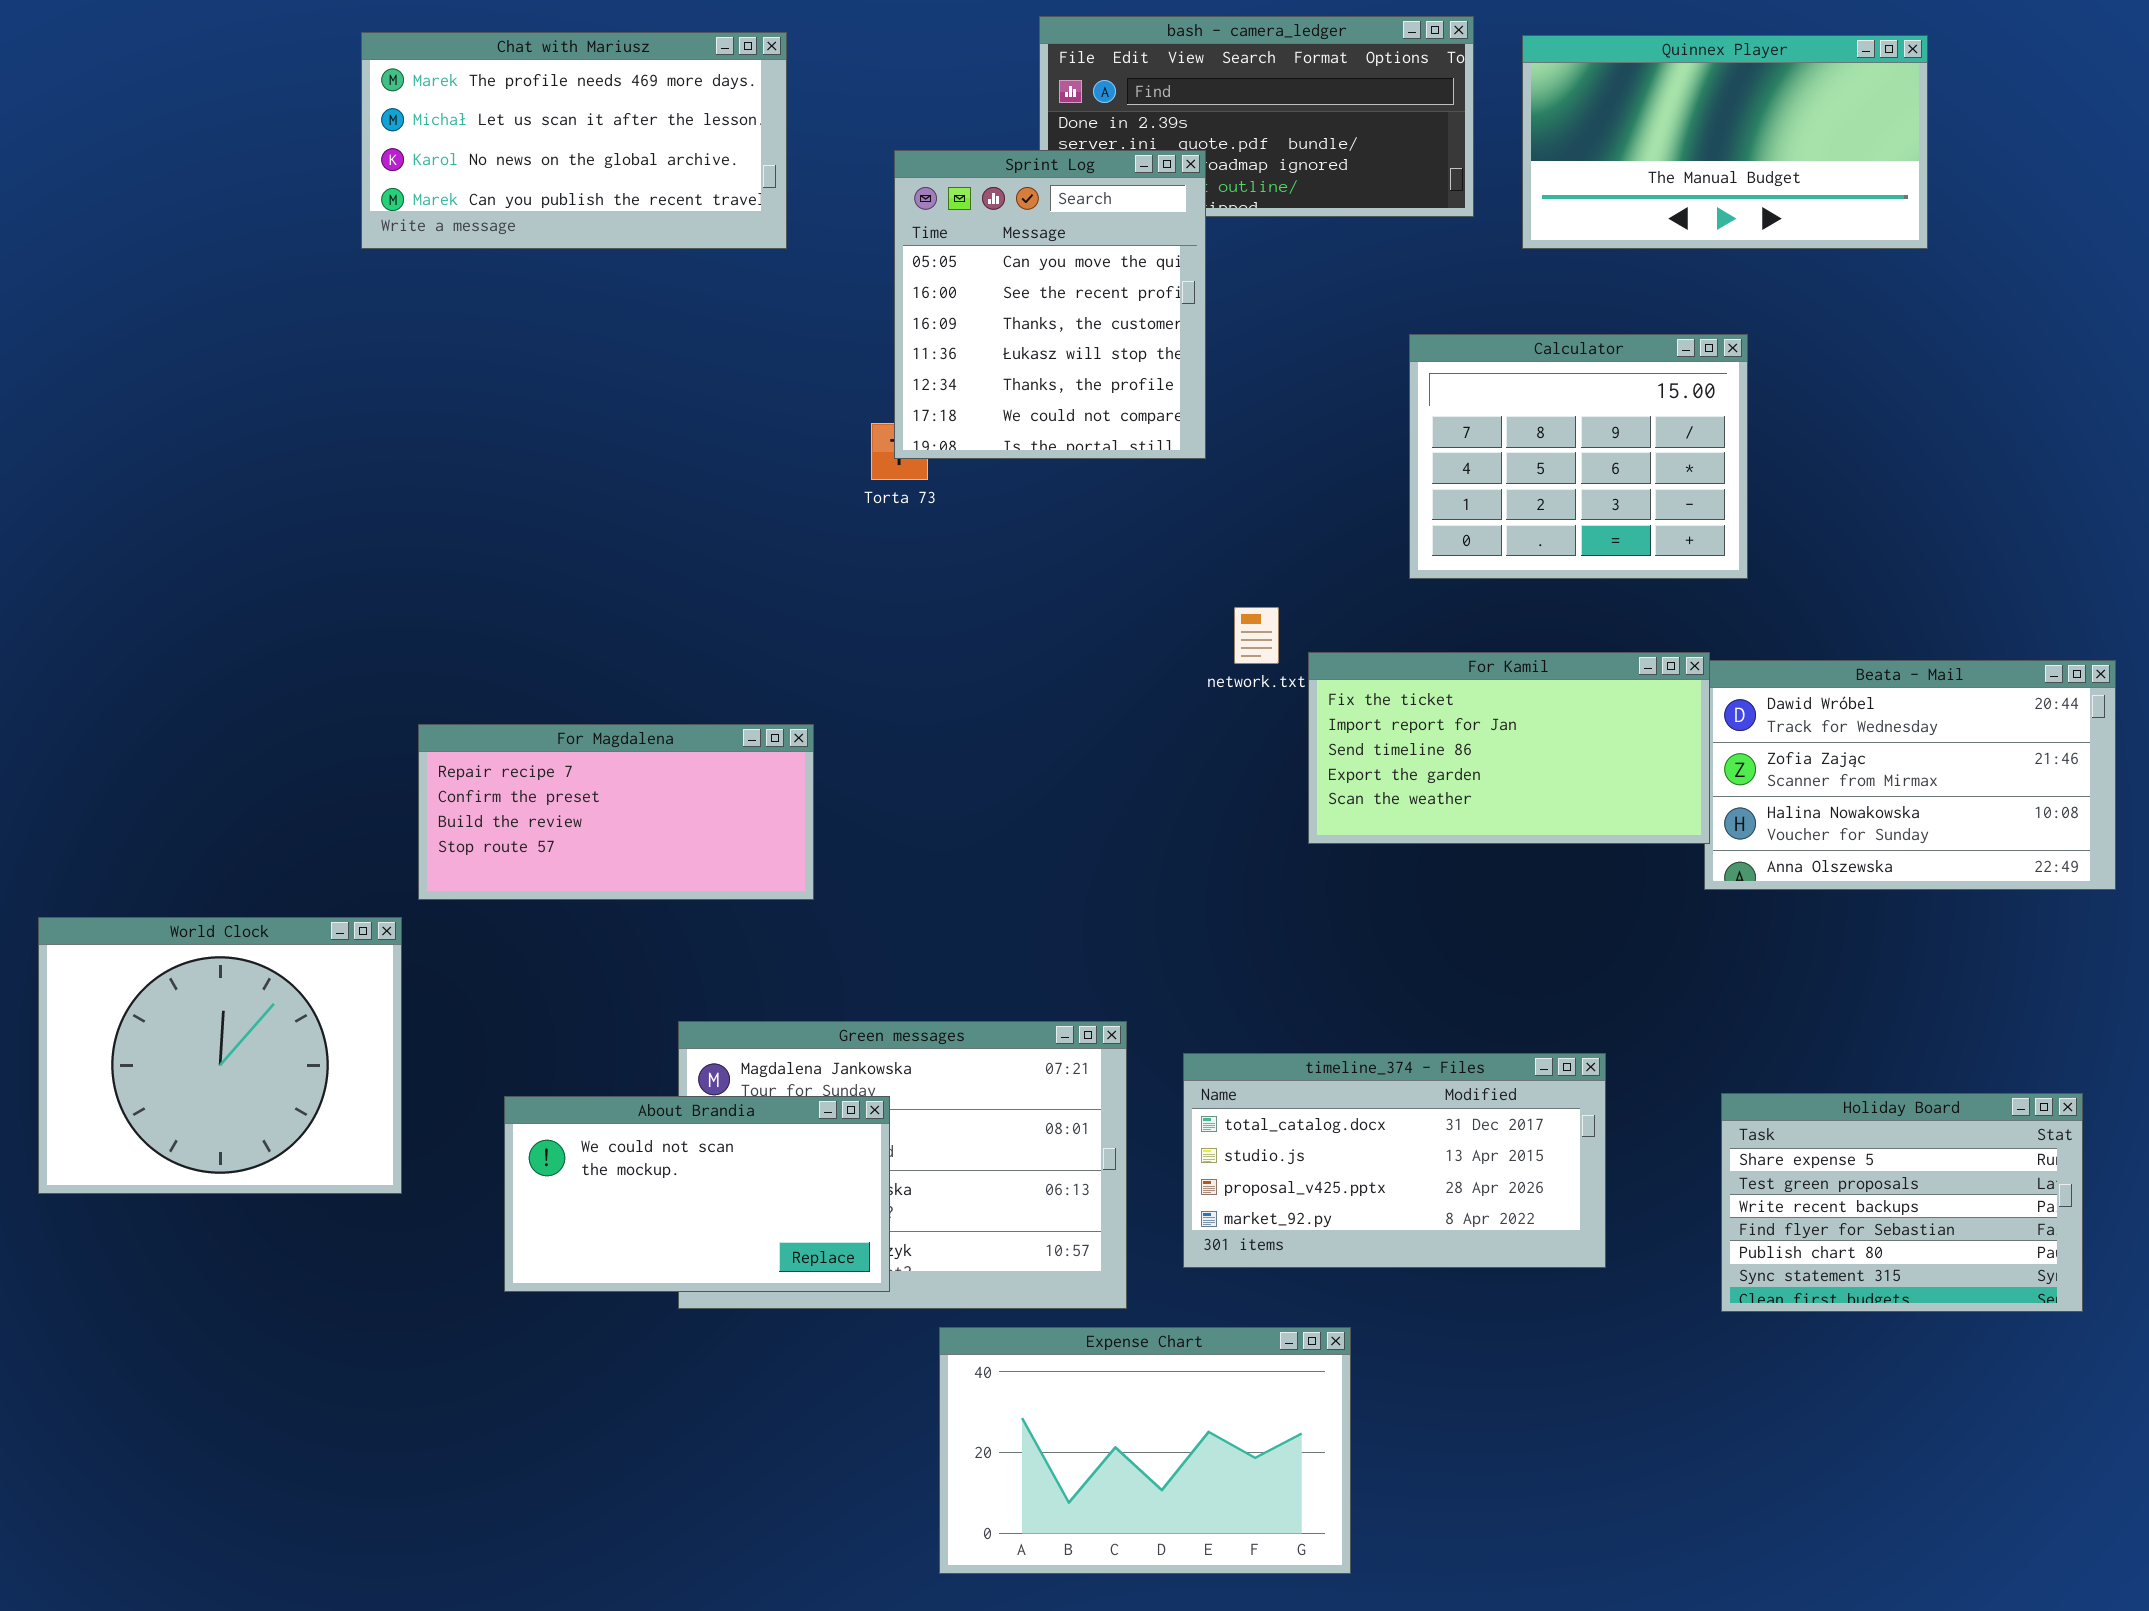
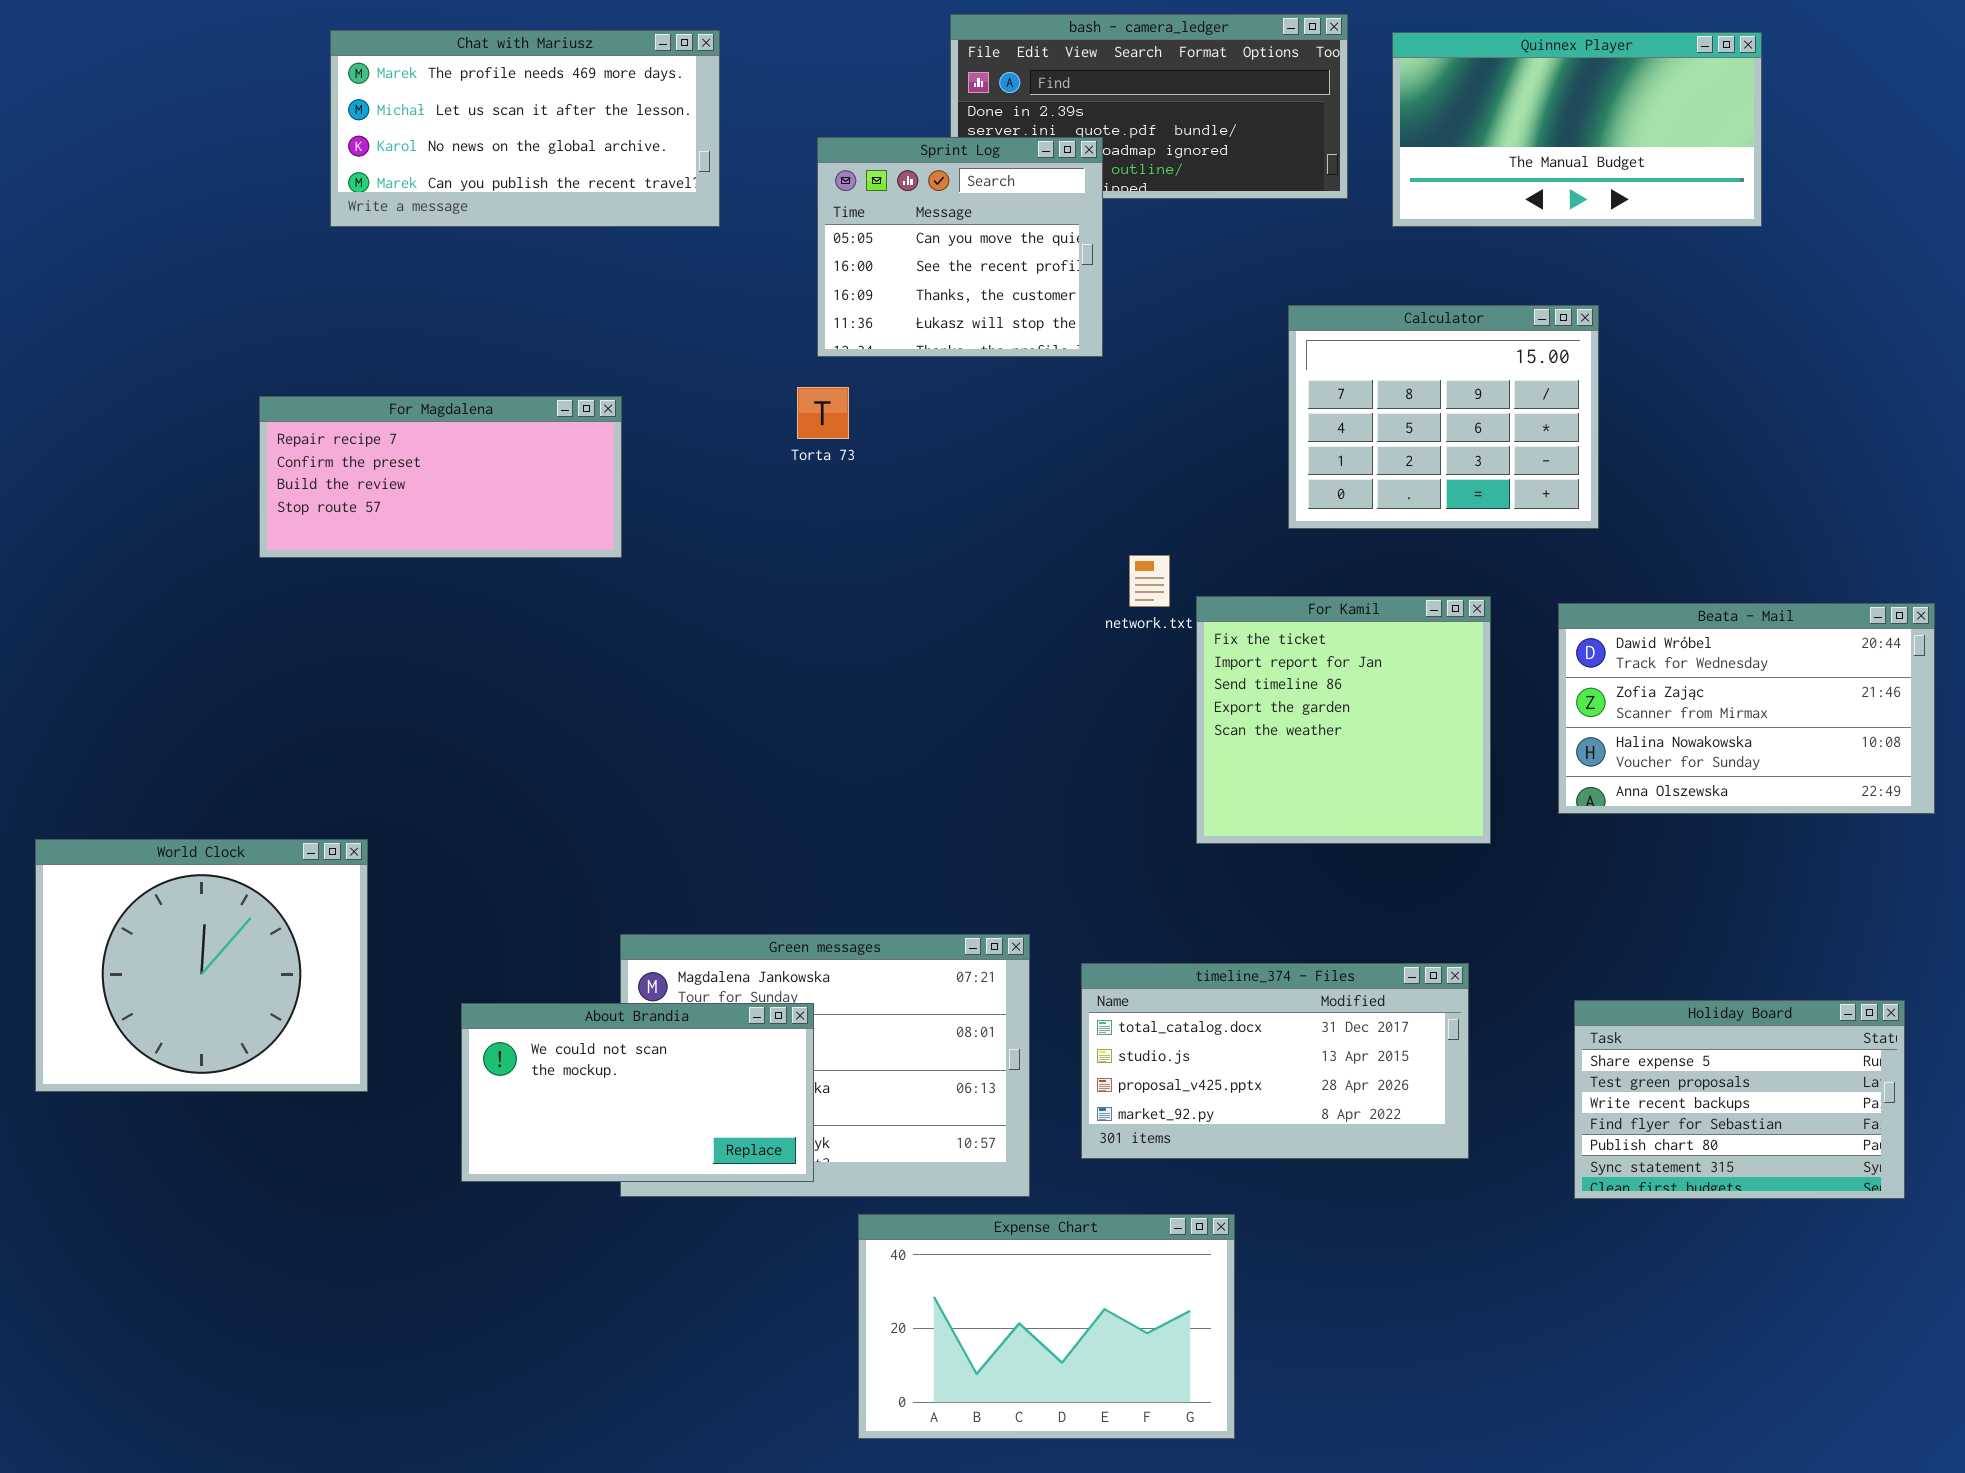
Sprint Log: [894,150,1206,459] -> [817,137,1103,357], resized
For Kamil: [1308,652,1710,844] -> [1196,596,1491,844], resized
For Magdalena: [418,724,814,900] -> [259,396,622,558], moved

